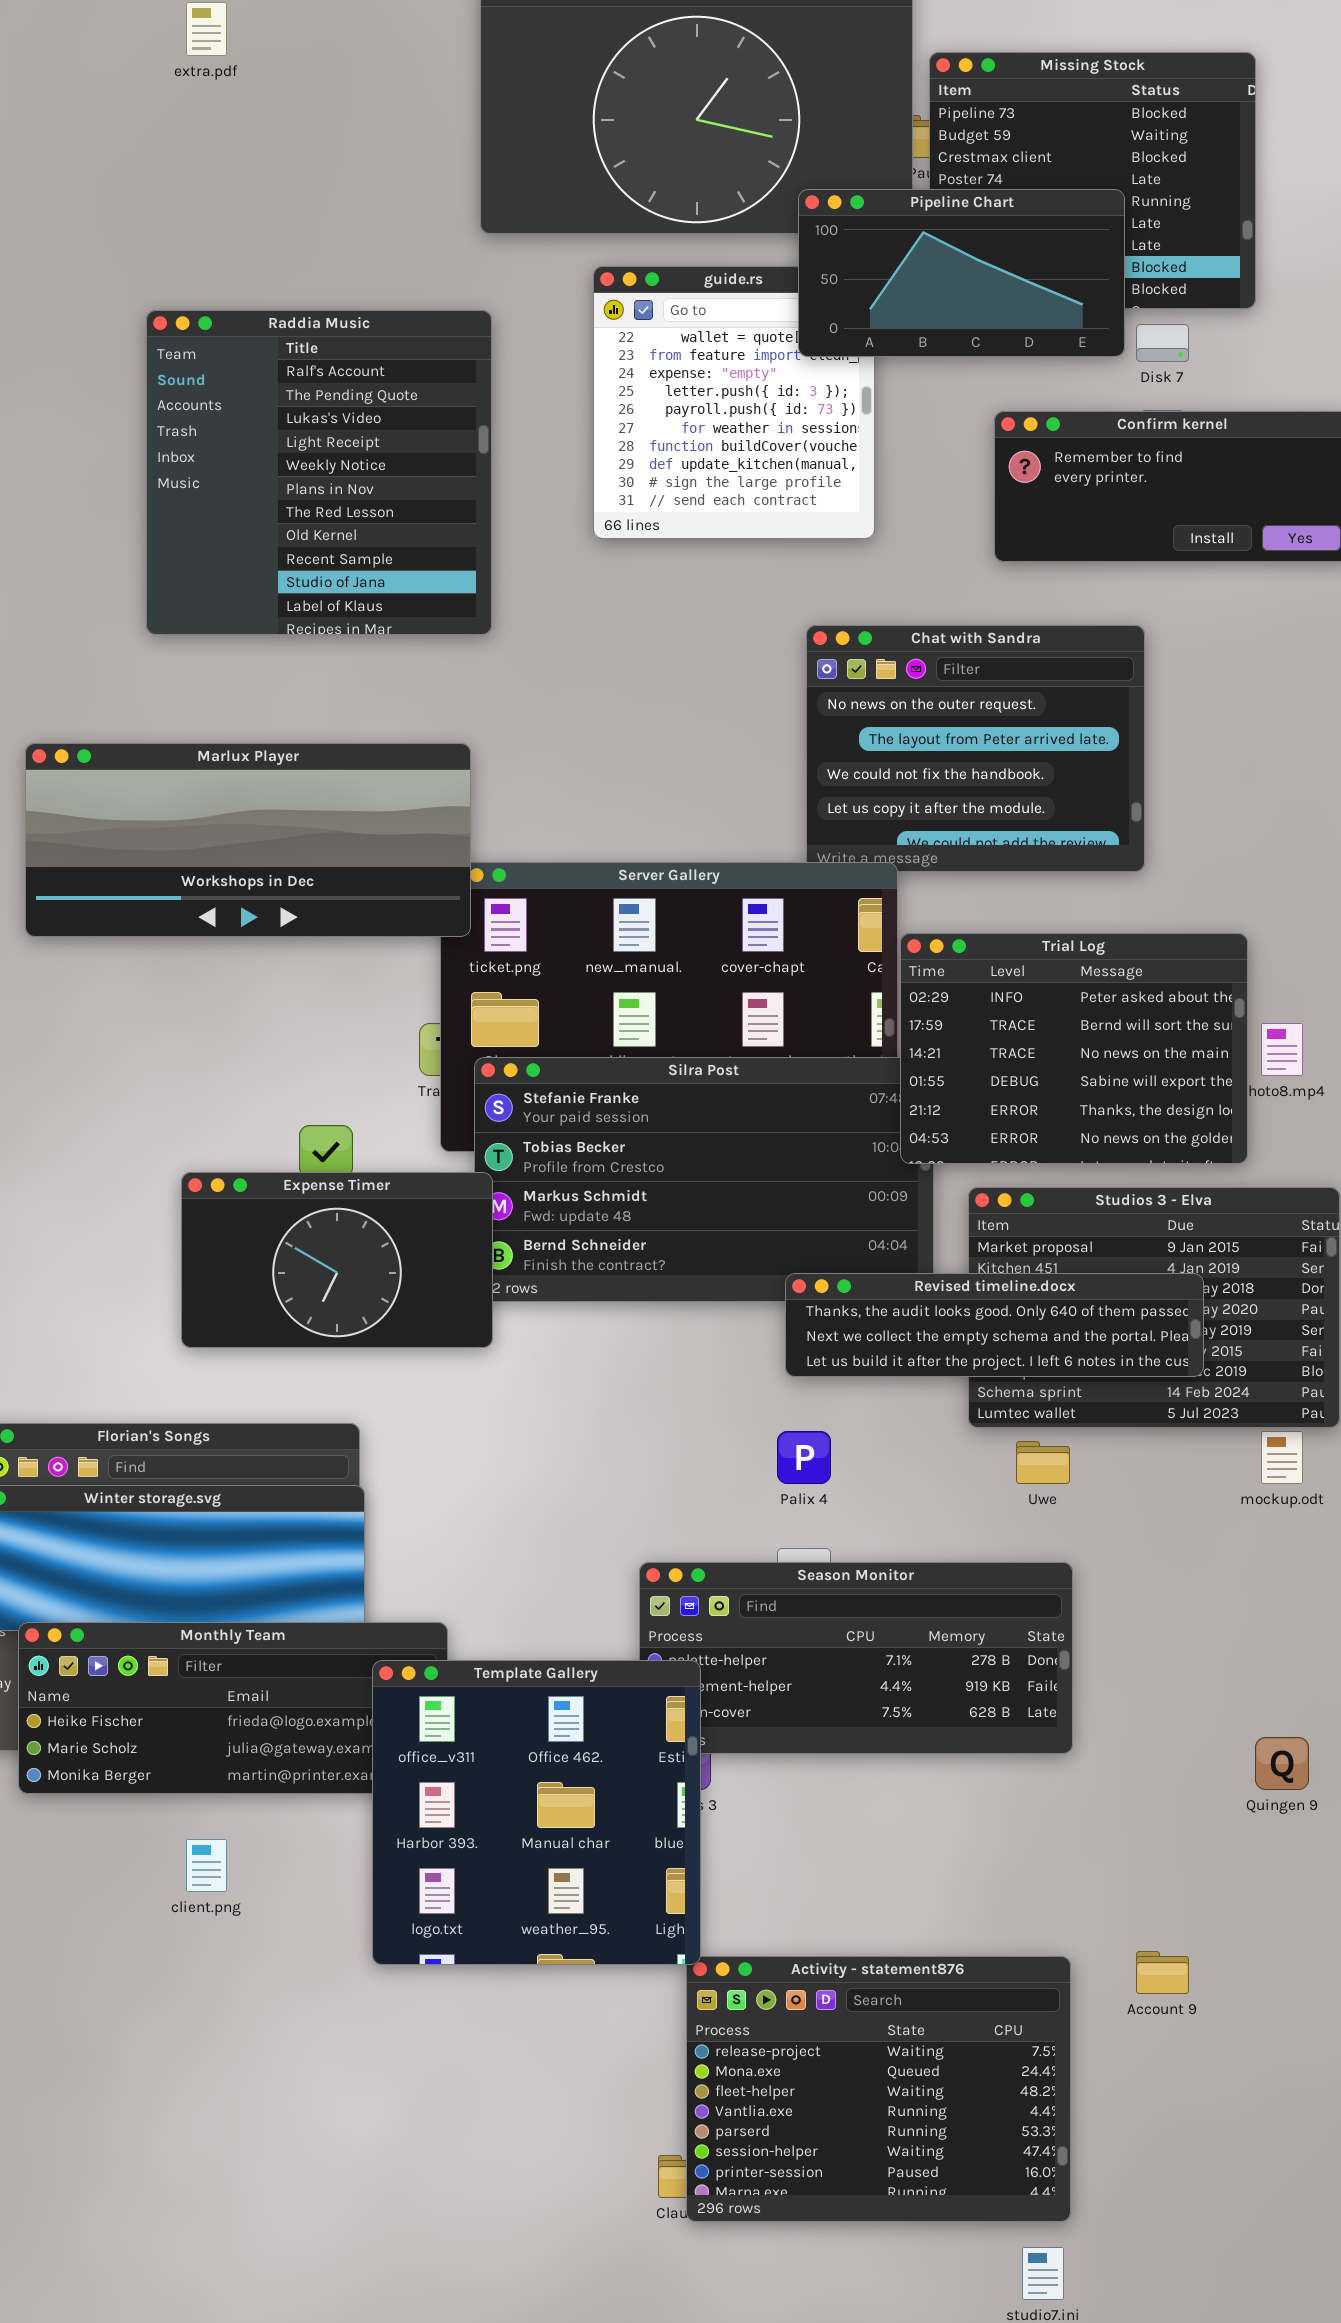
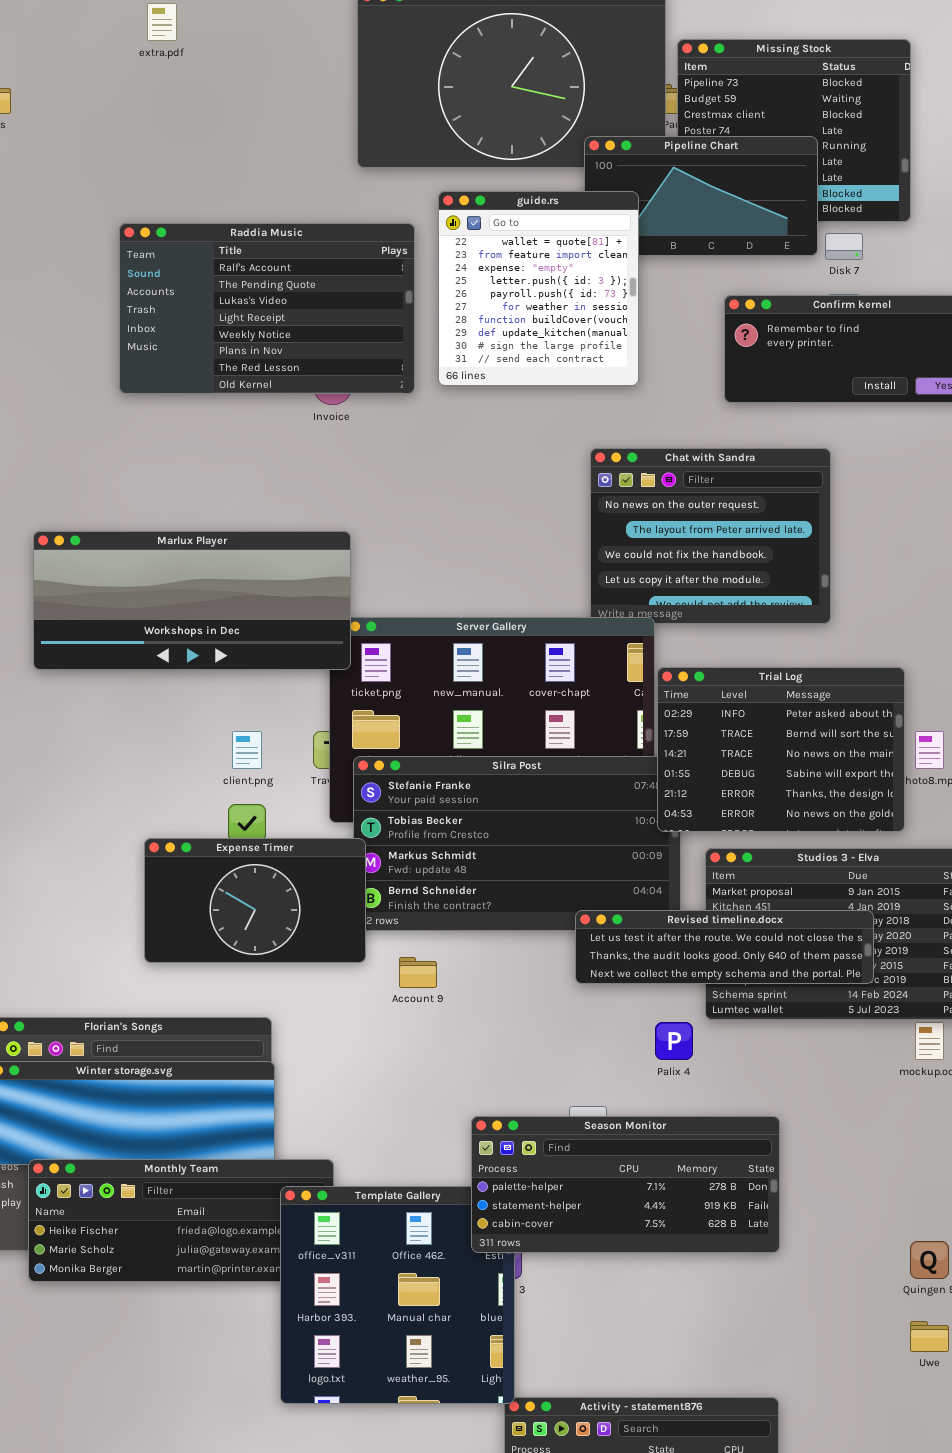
guide.rs: [593,266,875,539] -> [438,191,639,386], raised
Raddia Music: [146,310,492,635] -> [119,223,415,394], resized
Revised timeline.docx: [785,1273,1204,1377] -> [575,910,874,984], scrolled up 1 row
Palix 4: [777,1431,831,1484] -> [655,1022,693,1060], moved
Uwe: [1016,1441,1070,1484] -> [910,1321,949,1352], moved
Season Monitor: [639,1562,1073,1754] -> [471,1116,780,1253], raised
client.png: [186,1839,227,1892] -> [232,731,262,769], moved
Account 9: [1136,1951,1189,1994] -> [399,957,437,988], moved

